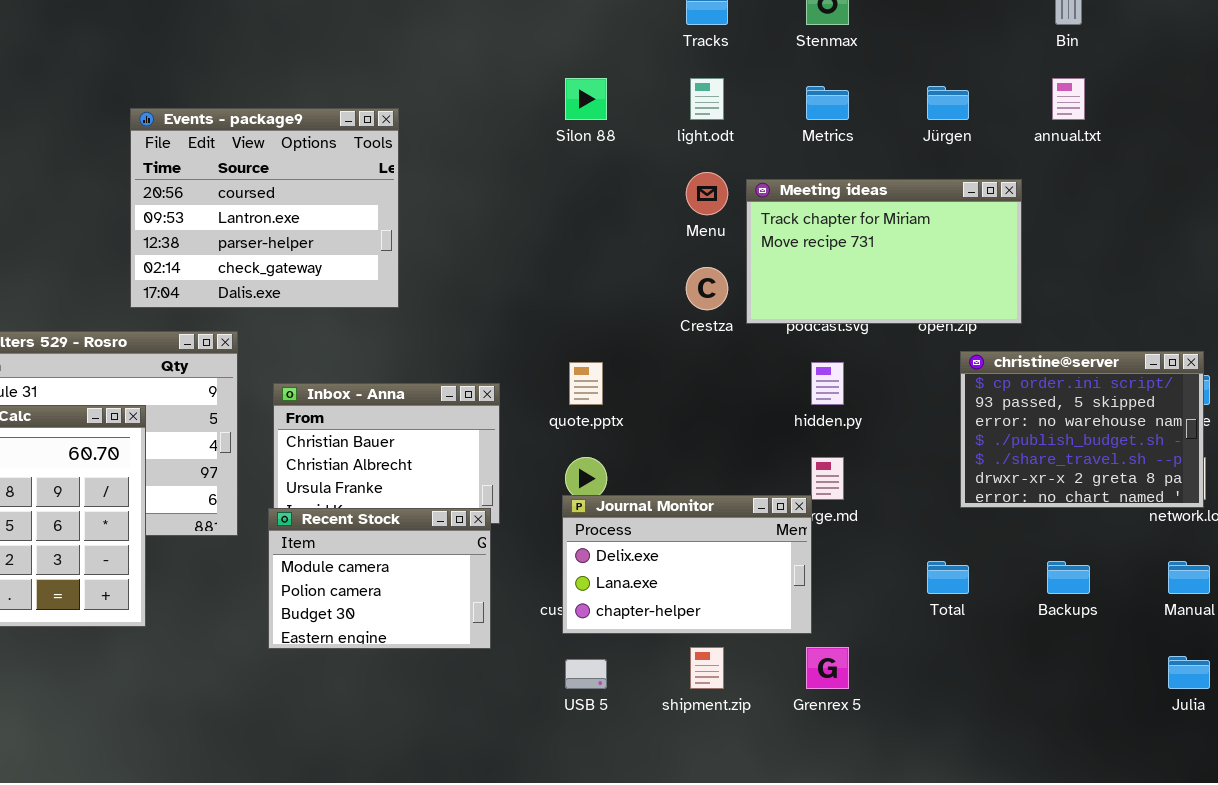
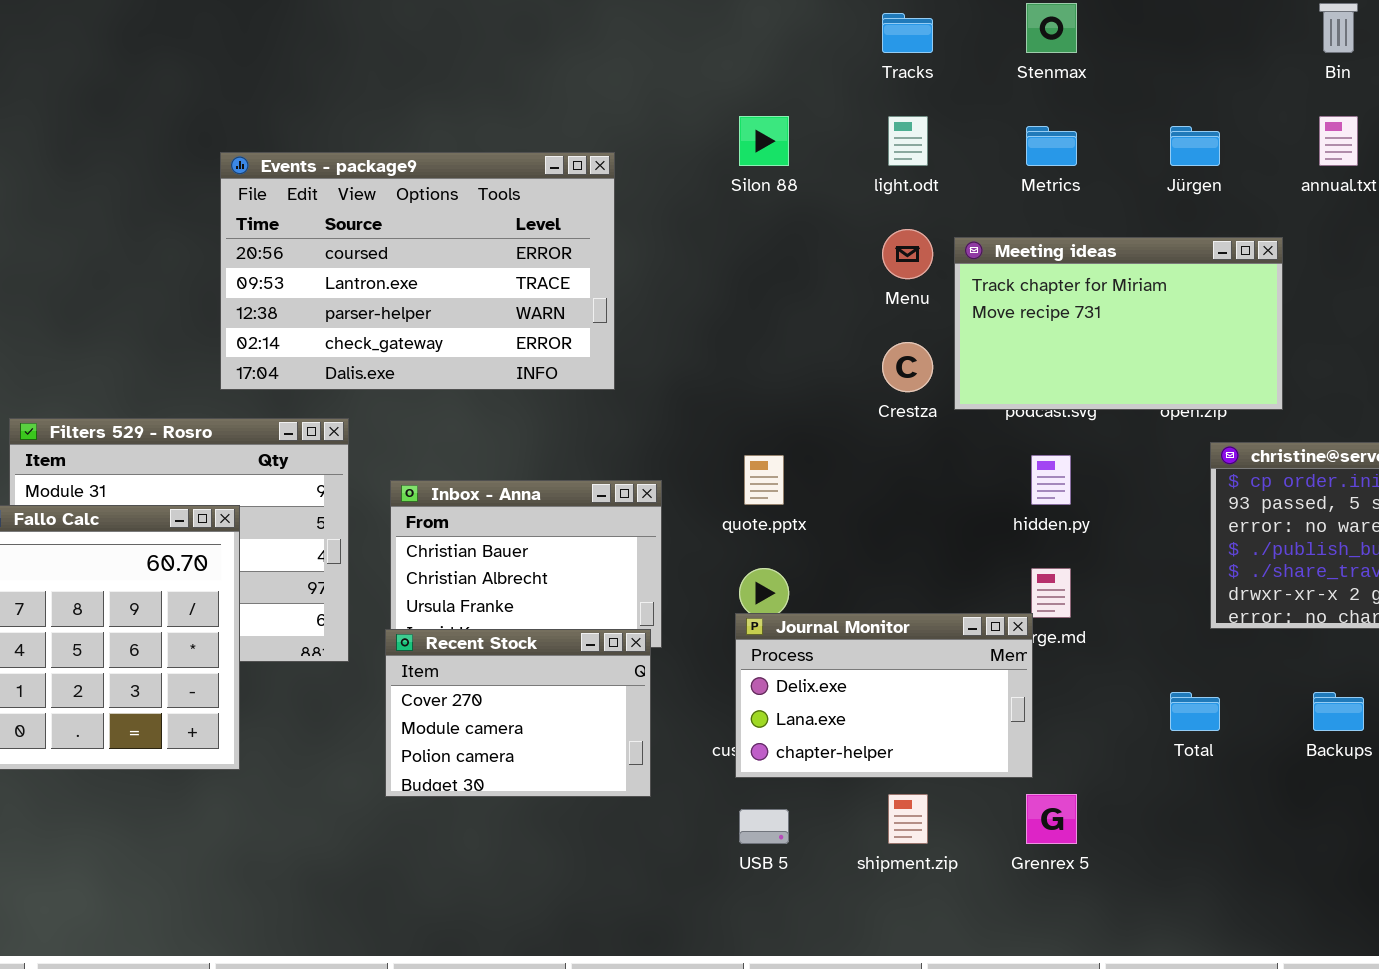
Events - package9: [130,108,399,308] -> [220,152,615,390], resized
Recent Stock: [268,508,491,649] -> [385,629,651,797], scrolled up 1 row

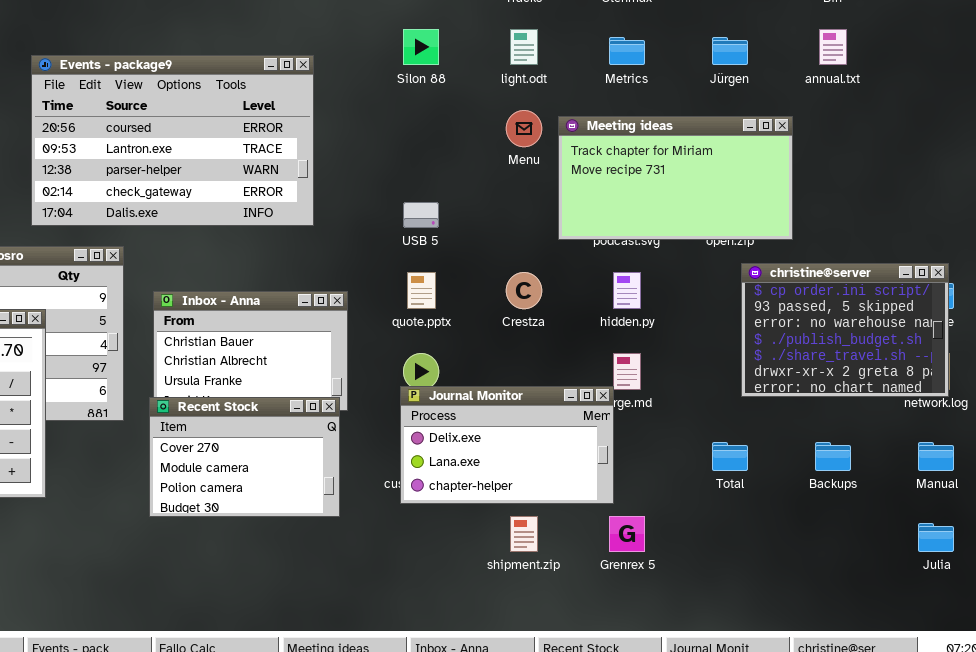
Crestza: [882,342,933,392] -> [506,272,542,309], moved
USB 5: [739,809,789,844] -> [403,202,439,228], moved

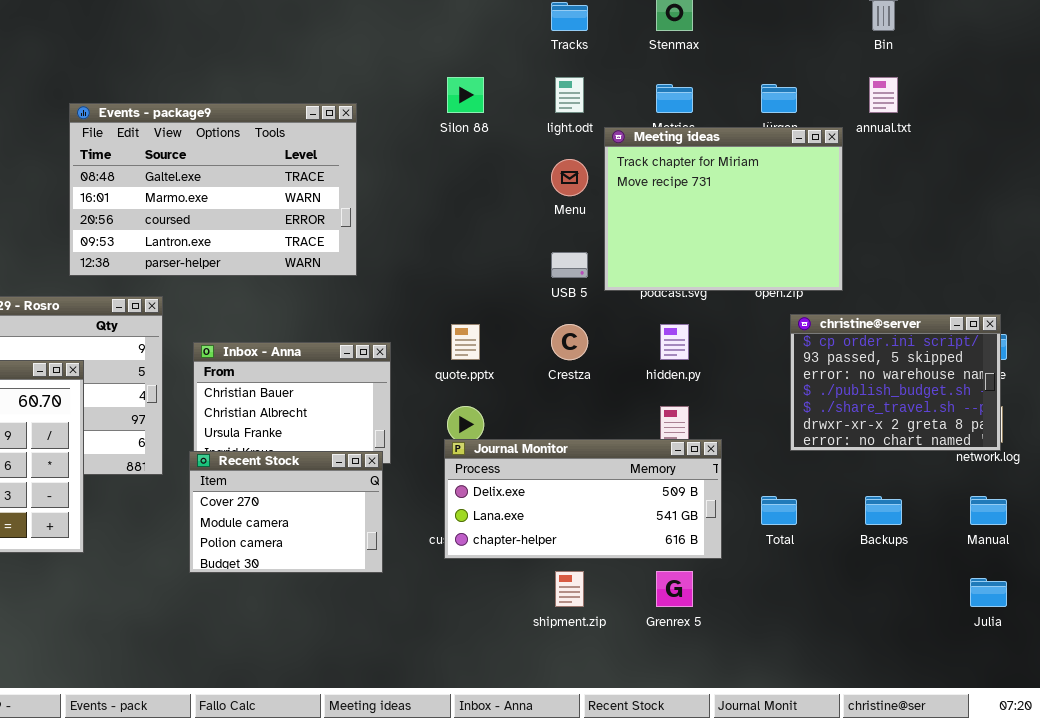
Events - package9: [31,55,314,226] -> [69,103,357,276], scrolled up 2 rows
Meeting ideas: [558,116,793,240] -> [604,127,843,291], resized
USB 5: [403,202,439,228] -> [551,252,588,278], moved
Journal Monitor: [400,386,614,504] -> [444,439,722,559], resized

